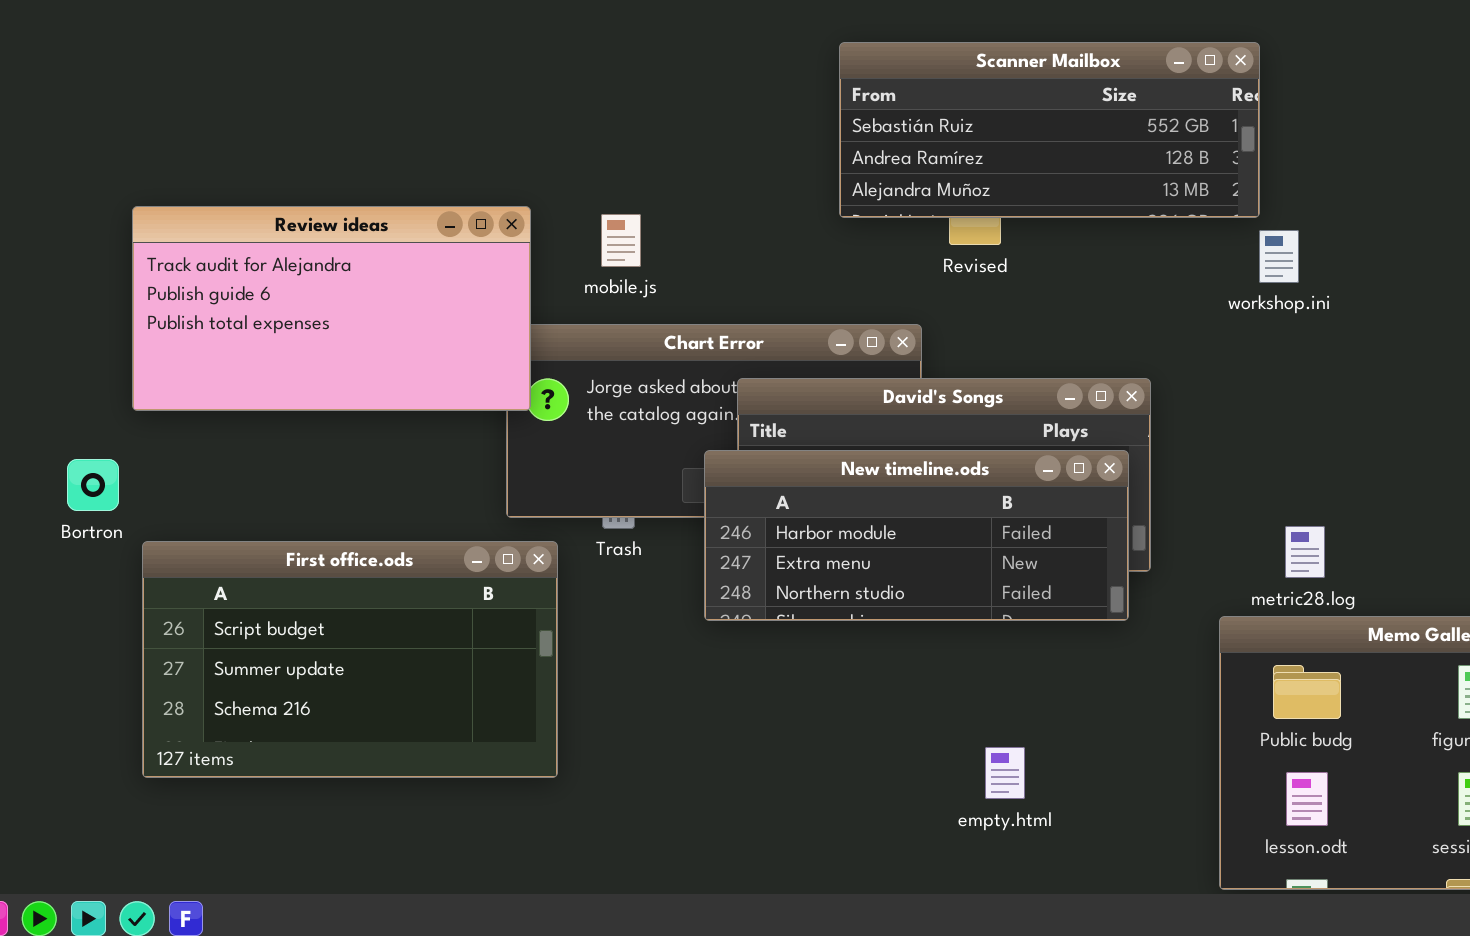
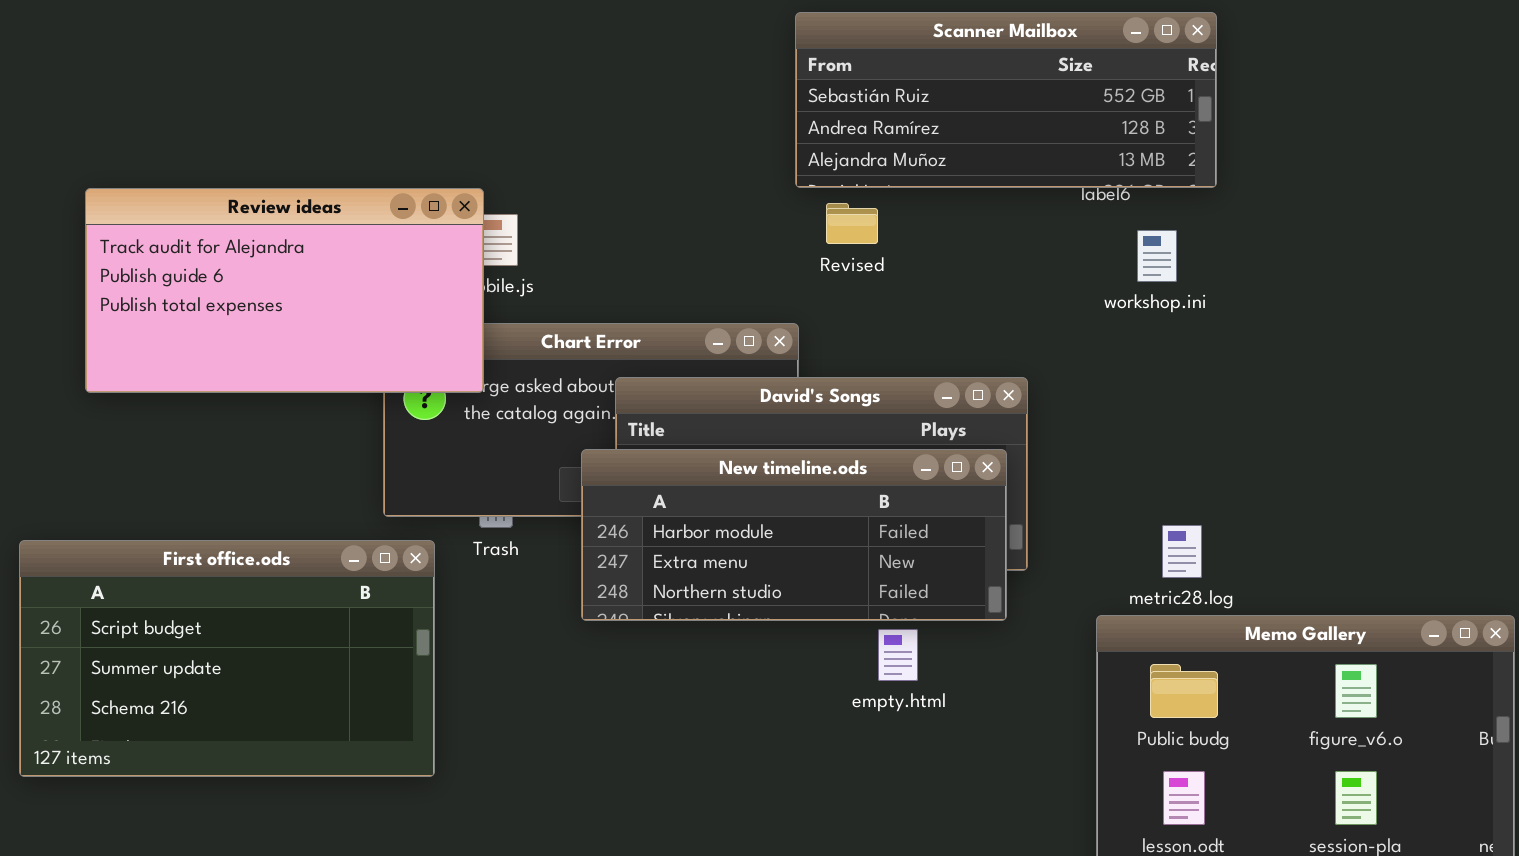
Scanner Mailbox: [839,42,1260,218] -> [795,12,1217,188], moved
Review ideas: [132,206,531,411] -> [85,188,484,393], moved
empty.html: [985,747,1025,799] -> [878,629,918,681], moved

